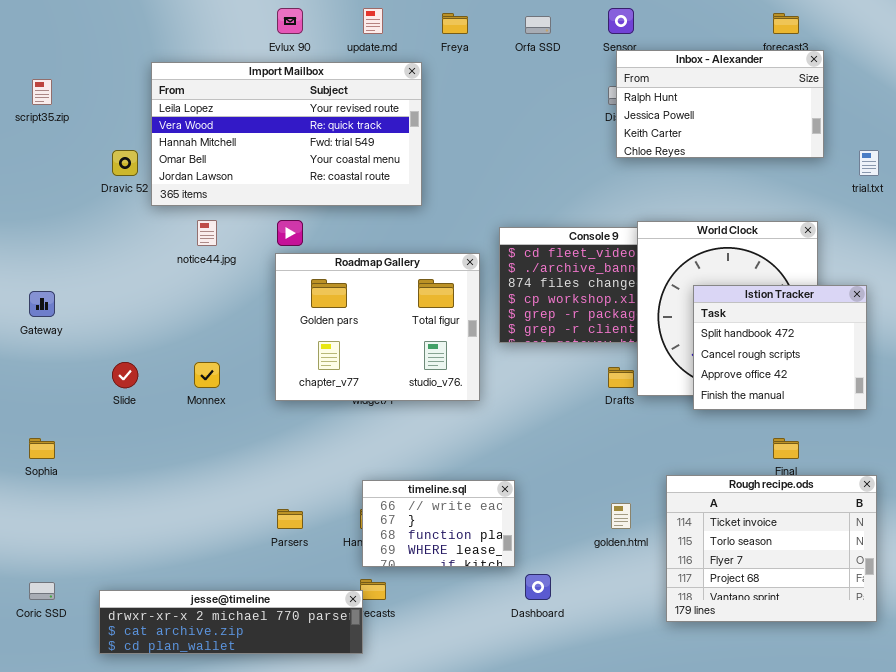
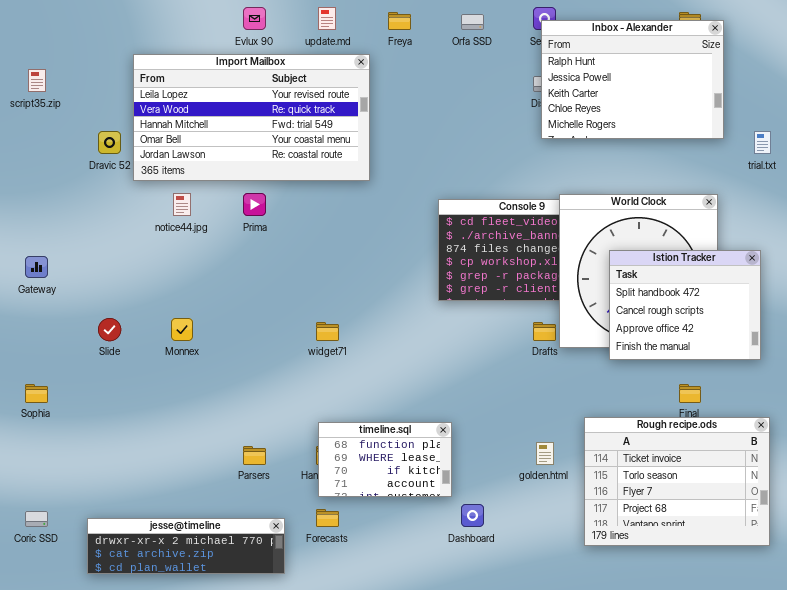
Inbox - Alexander: [616,50,824,158] -> [541,20,724,139], resized
Roadmap Gallery: [275,253,480,401] -> none, closed
timeline.sql: [362,480,515,567] -> [318,422,452,497], scrolled down 2 rows
jesse@timeline: [99,590,363,654] -> [87,518,285,574], resized

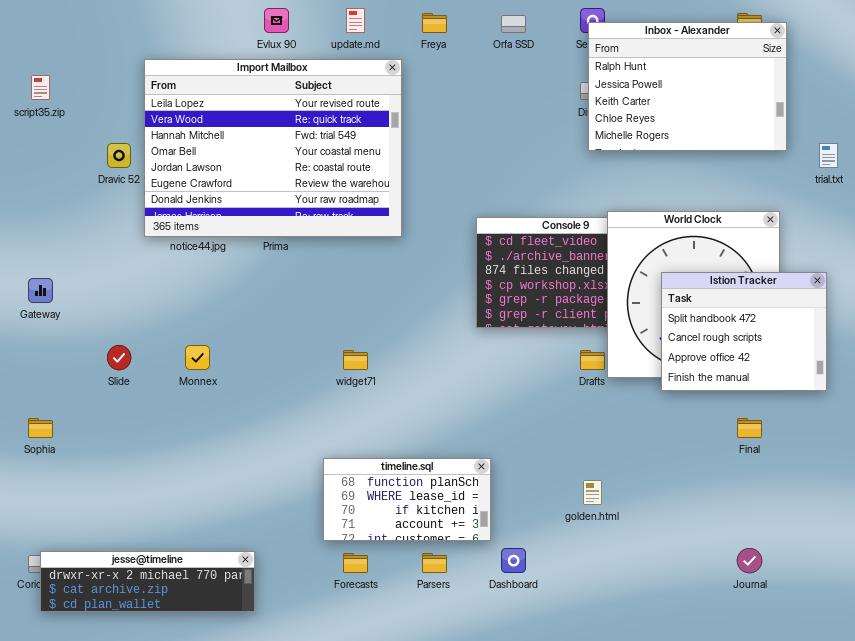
Import Mailbox: [133,54,370,181] -> [144,59,402,237], resized
Rough recipe.ods: [584,417,770,546] -> none, closed
timeline.sql: [318,422,452,497] -> [323,458,491,541], resized
Parsers: [243,446,266,465] -> [422,553,447,573], moved
jesse@timeline: [87,518,285,574] -> [40,551,255,612], moved

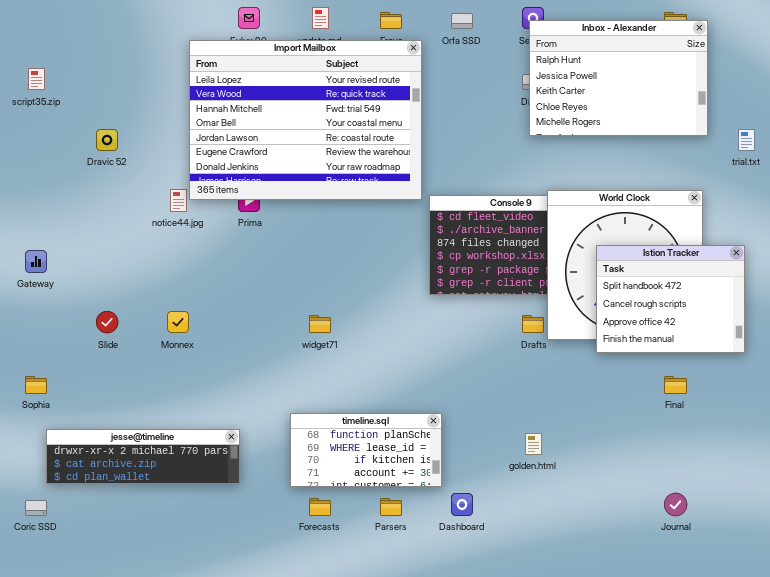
Import Mailbox: [144,59,402,237] -> [189,40,422,200], moved
jesse@timeline: [40,551,255,612] -> [46,429,240,484], moved

